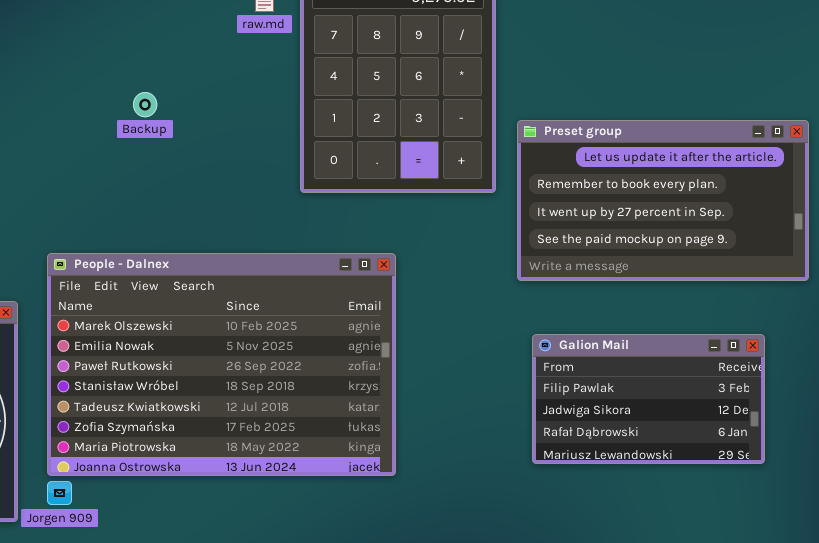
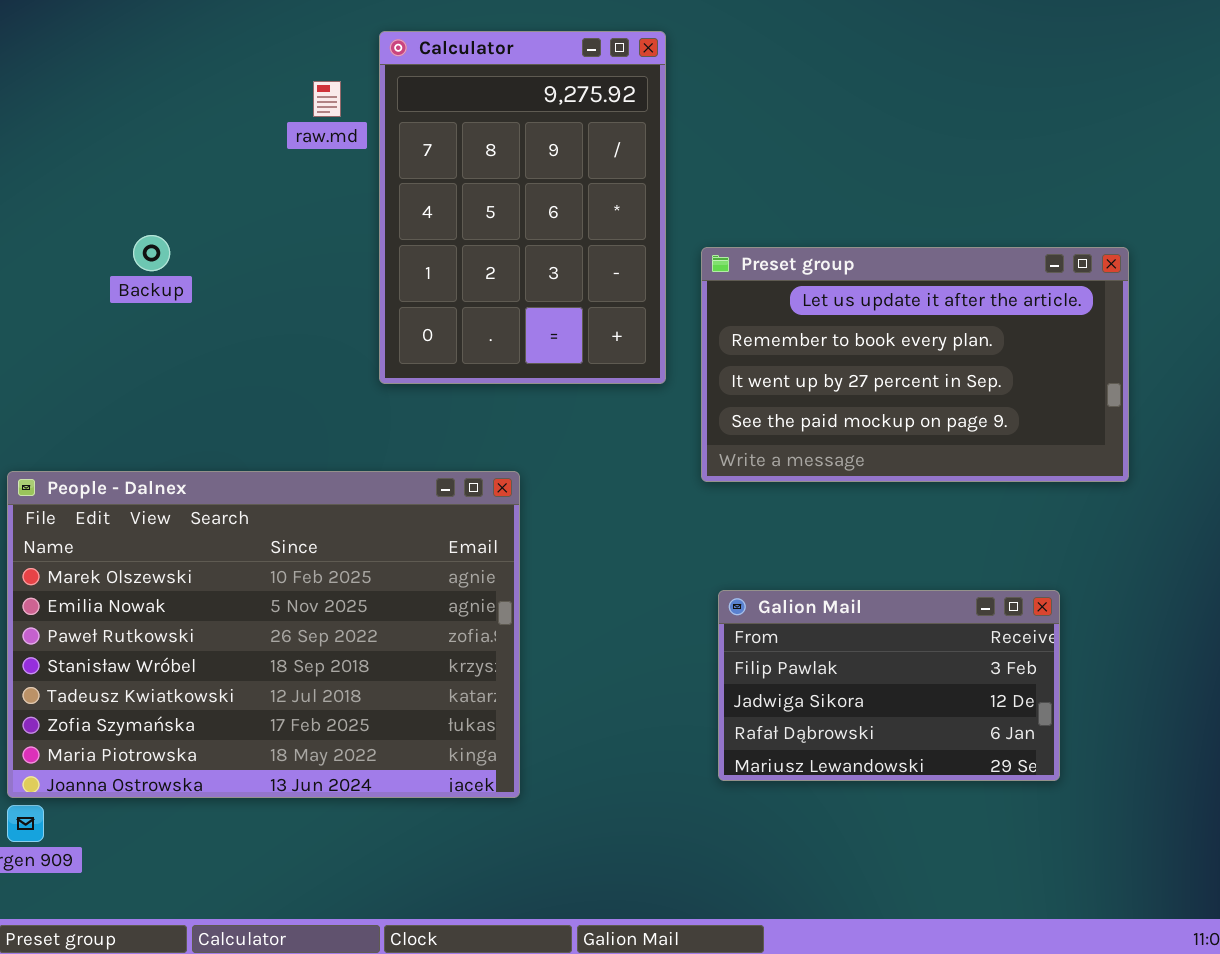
Preset group: [517,120,809,281] -> [701,247,1129,482], moved

